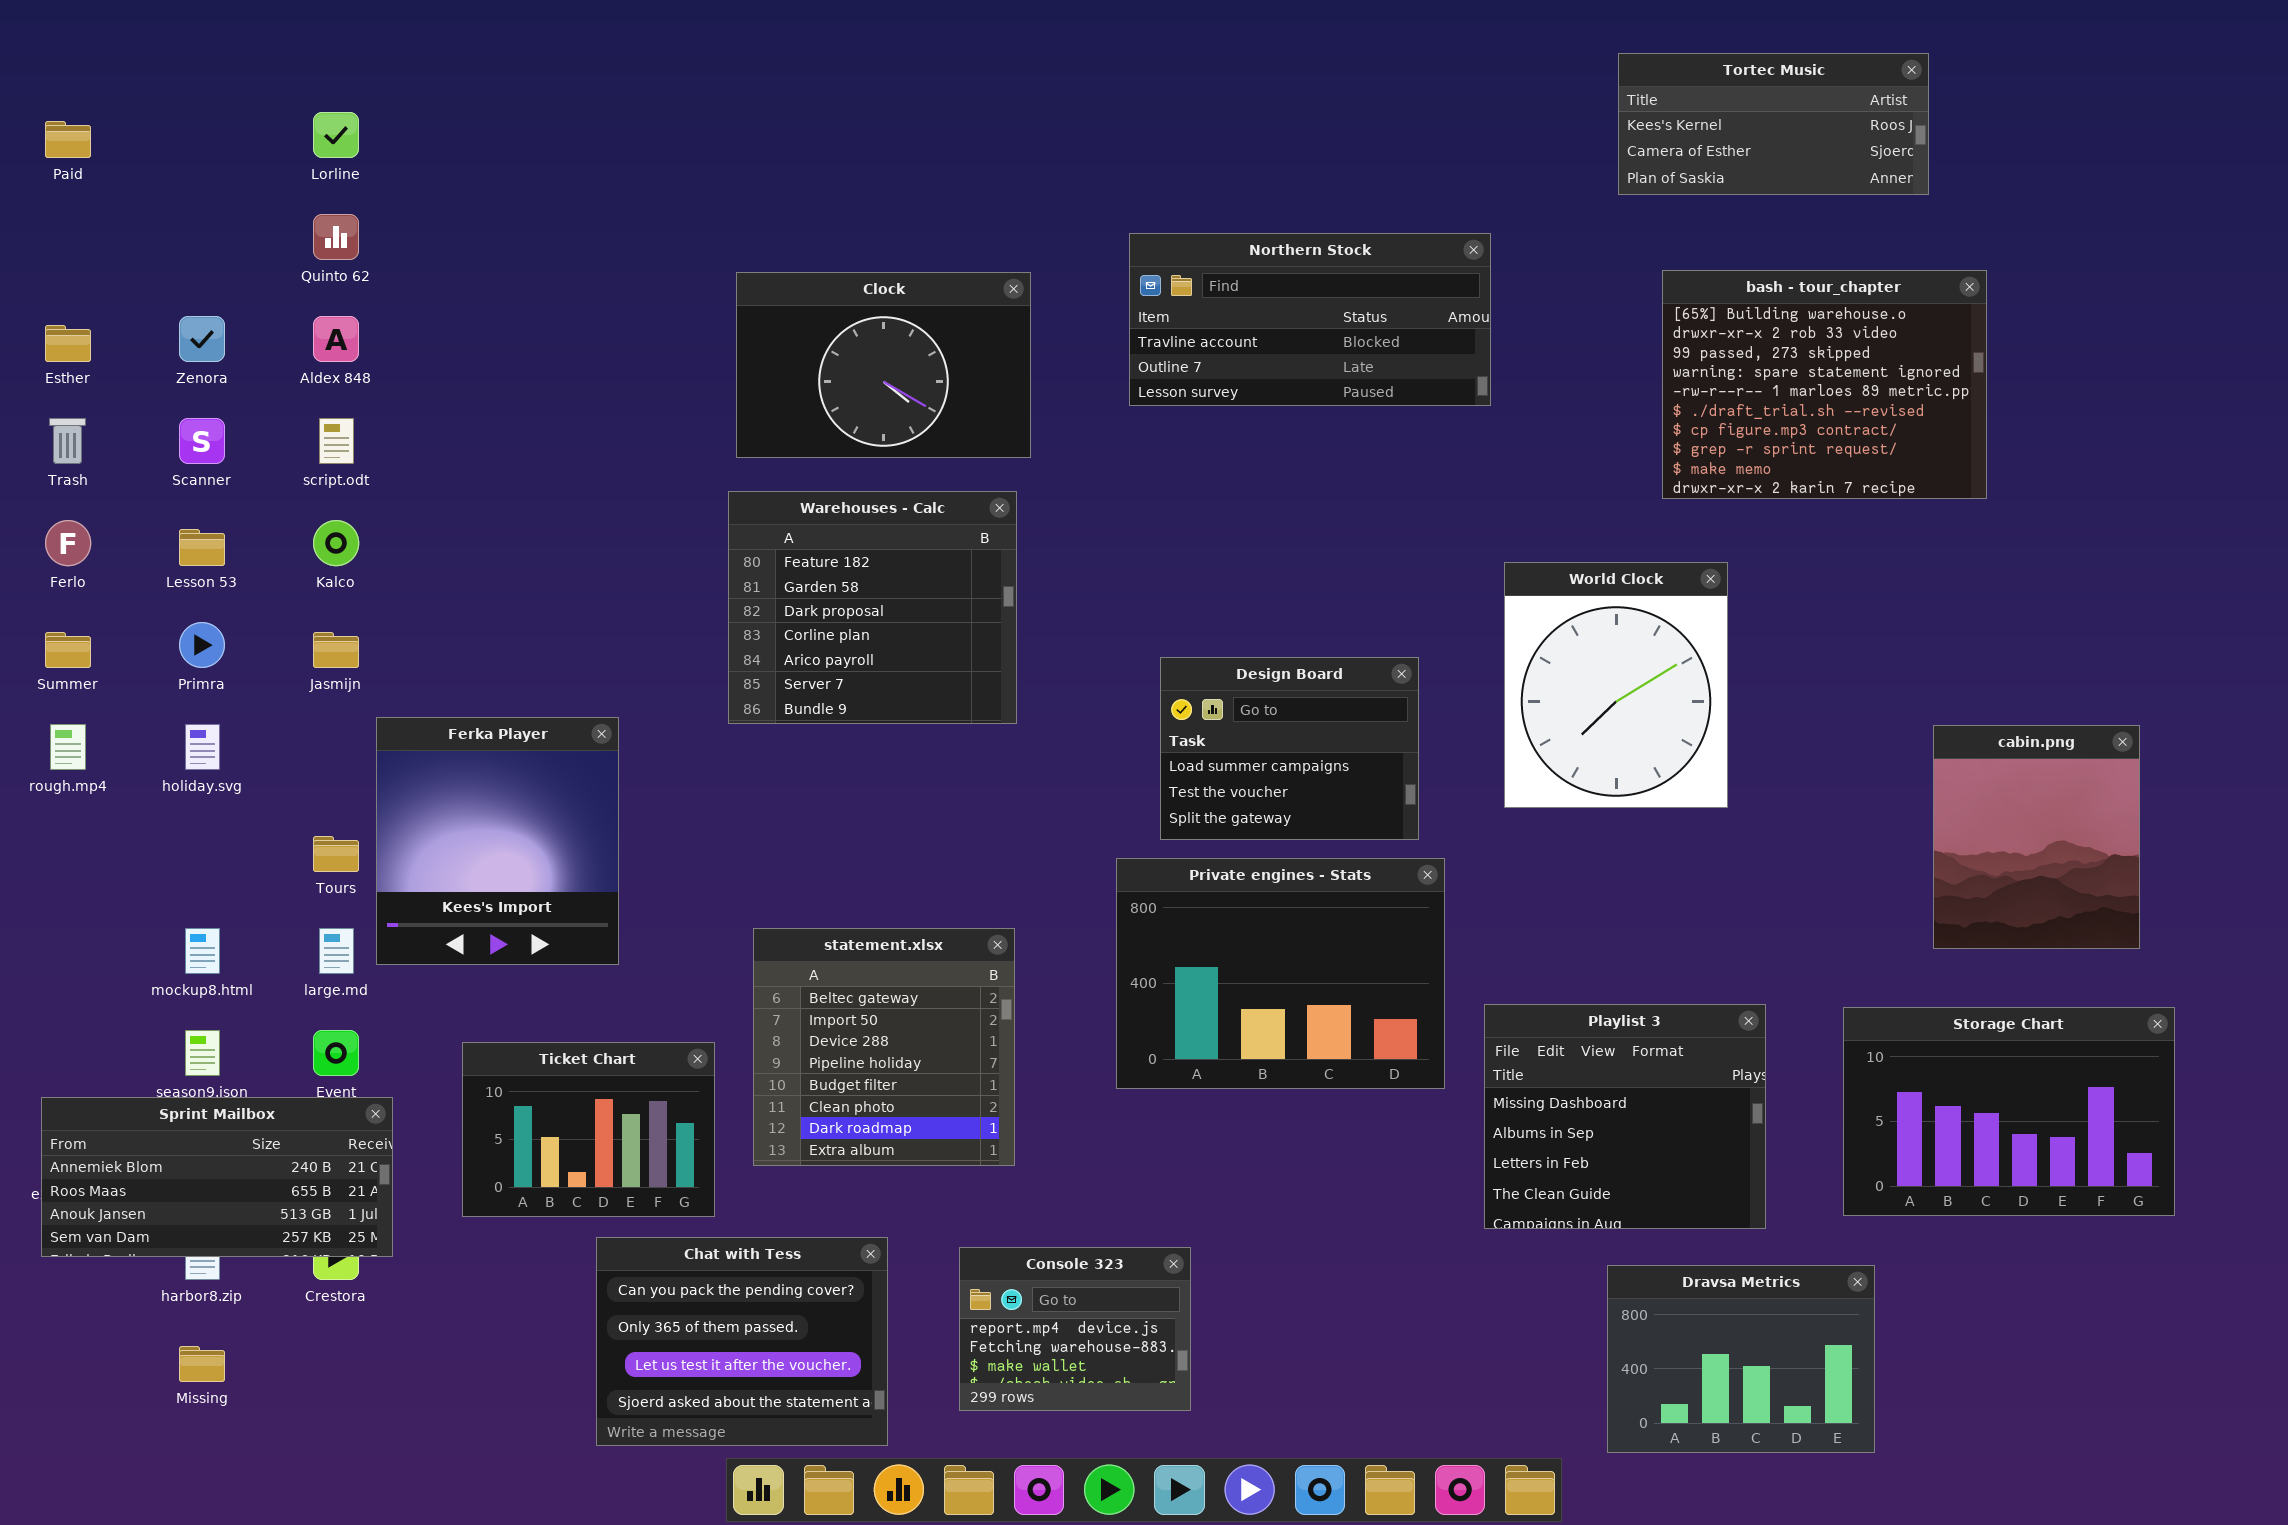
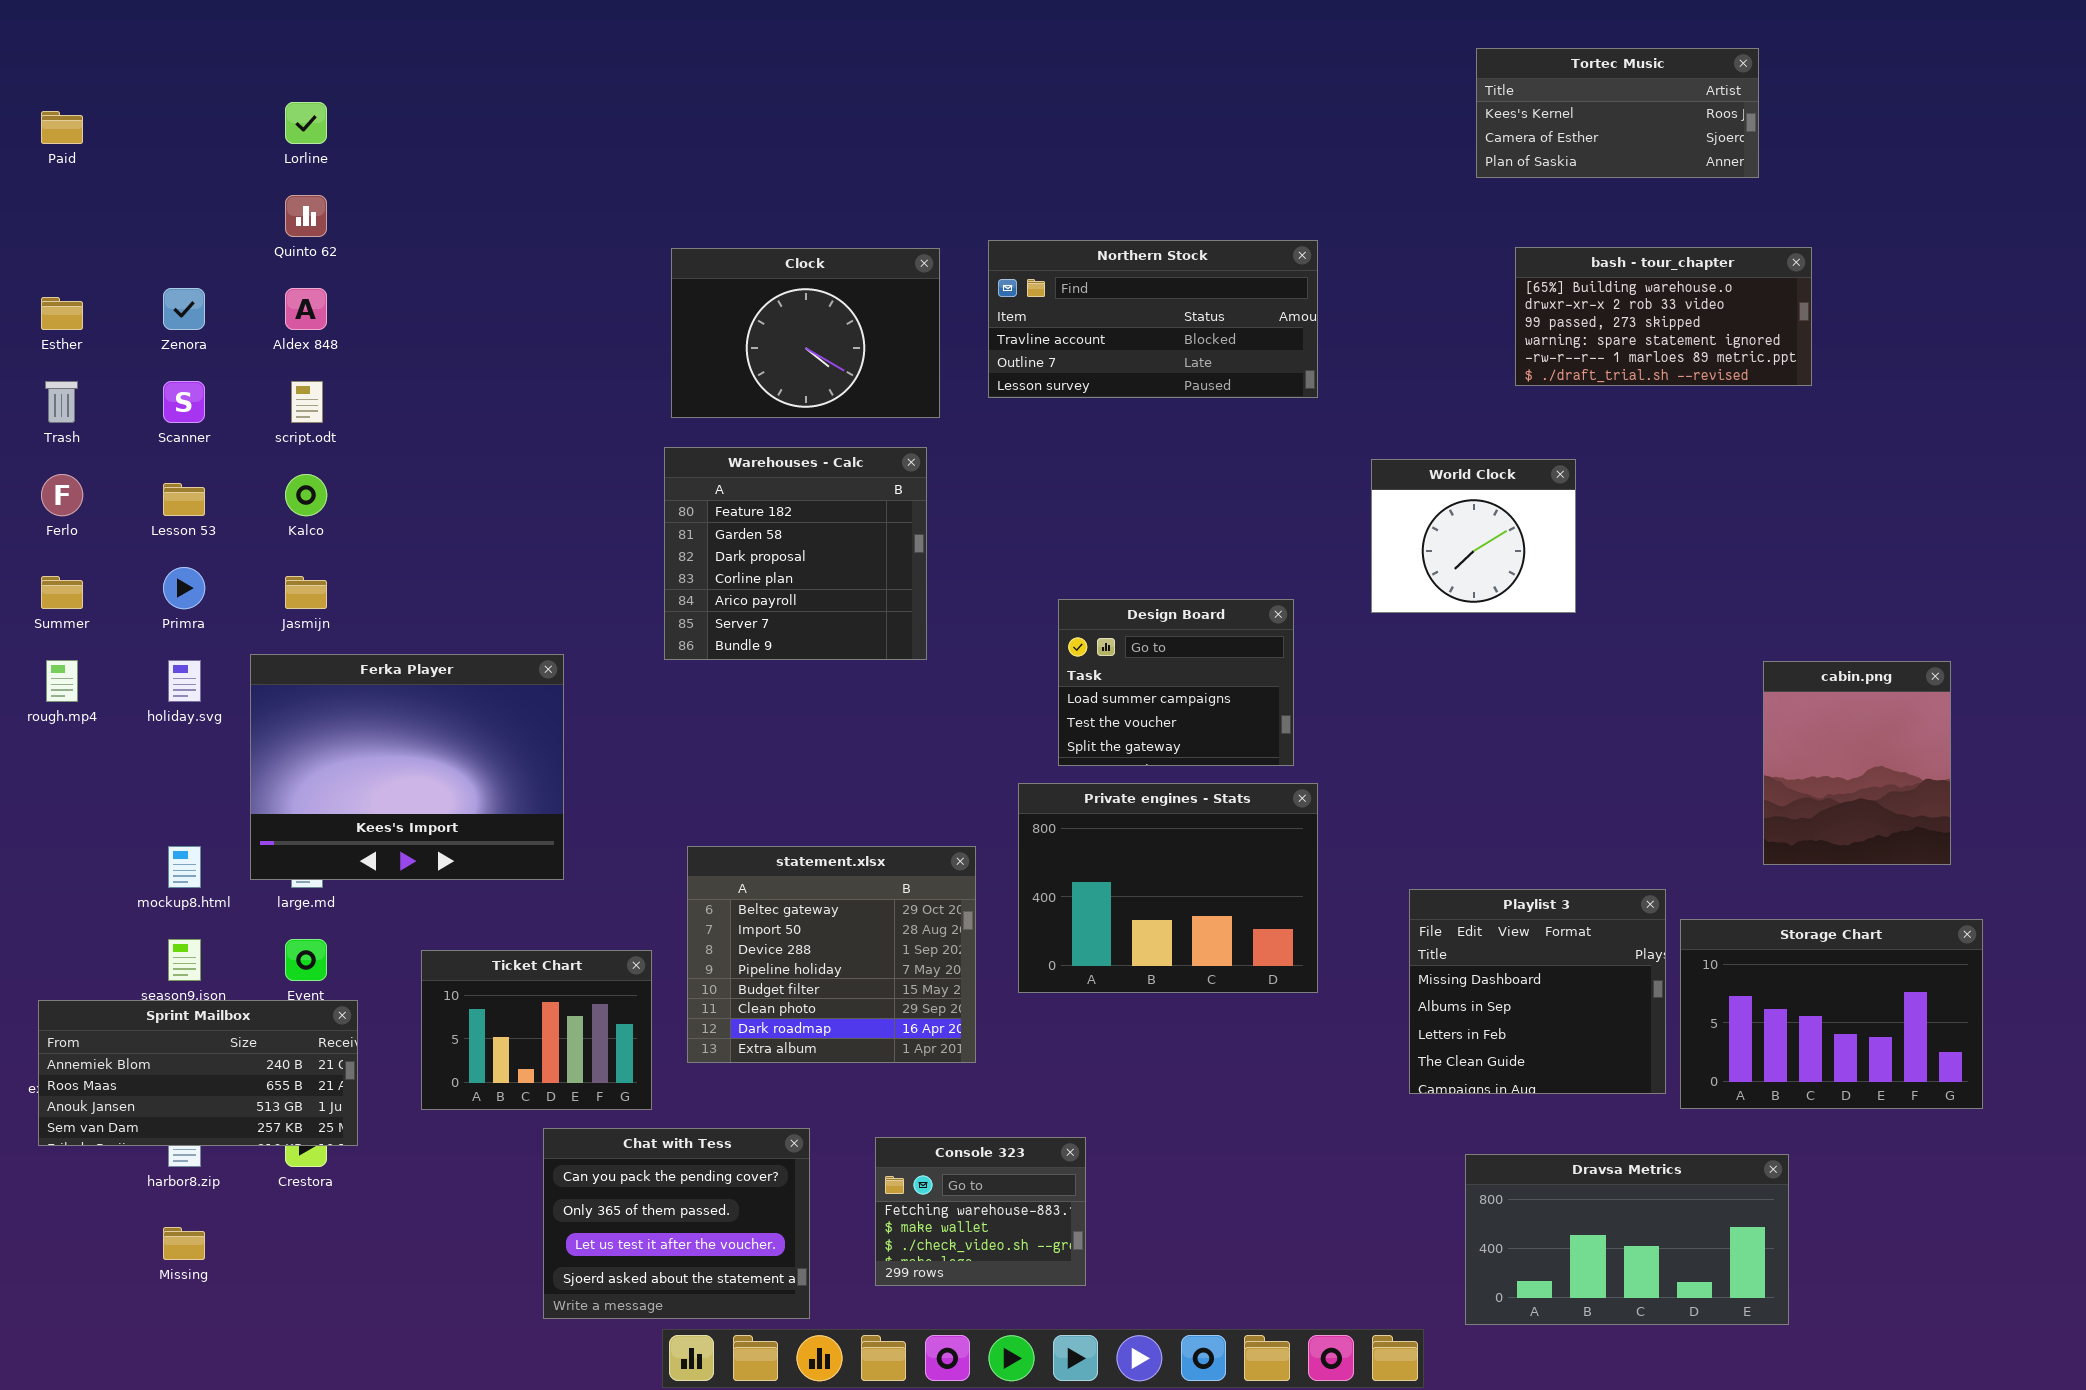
Northern Stock: [1129,233,1491,406] -> [988,240,1318,398], moved
bash - tour_chapter: [1662,270,1987,499] -> [1515,247,1812,386], resized
World Clock: [1504,562,1728,808] -> [1371,459,1576,613], moved, resized
Ferka Player: [376,717,619,965] -> [250,654,564,880], resized
statement.xlsx: [753,928,1015,1166] -> [687,846,976,1063], resized
Playlist 3: [1484,1004,1766,1229] -> [1409,889,1666,1094], moved
Console 323: [959,1247,1191,1411] -> [875,1137,1086,1286], scrolled down 1 row
Dravsa Metrics: [1607,1265,1875,1453] -> [1465,1154,1789,1325], resized

